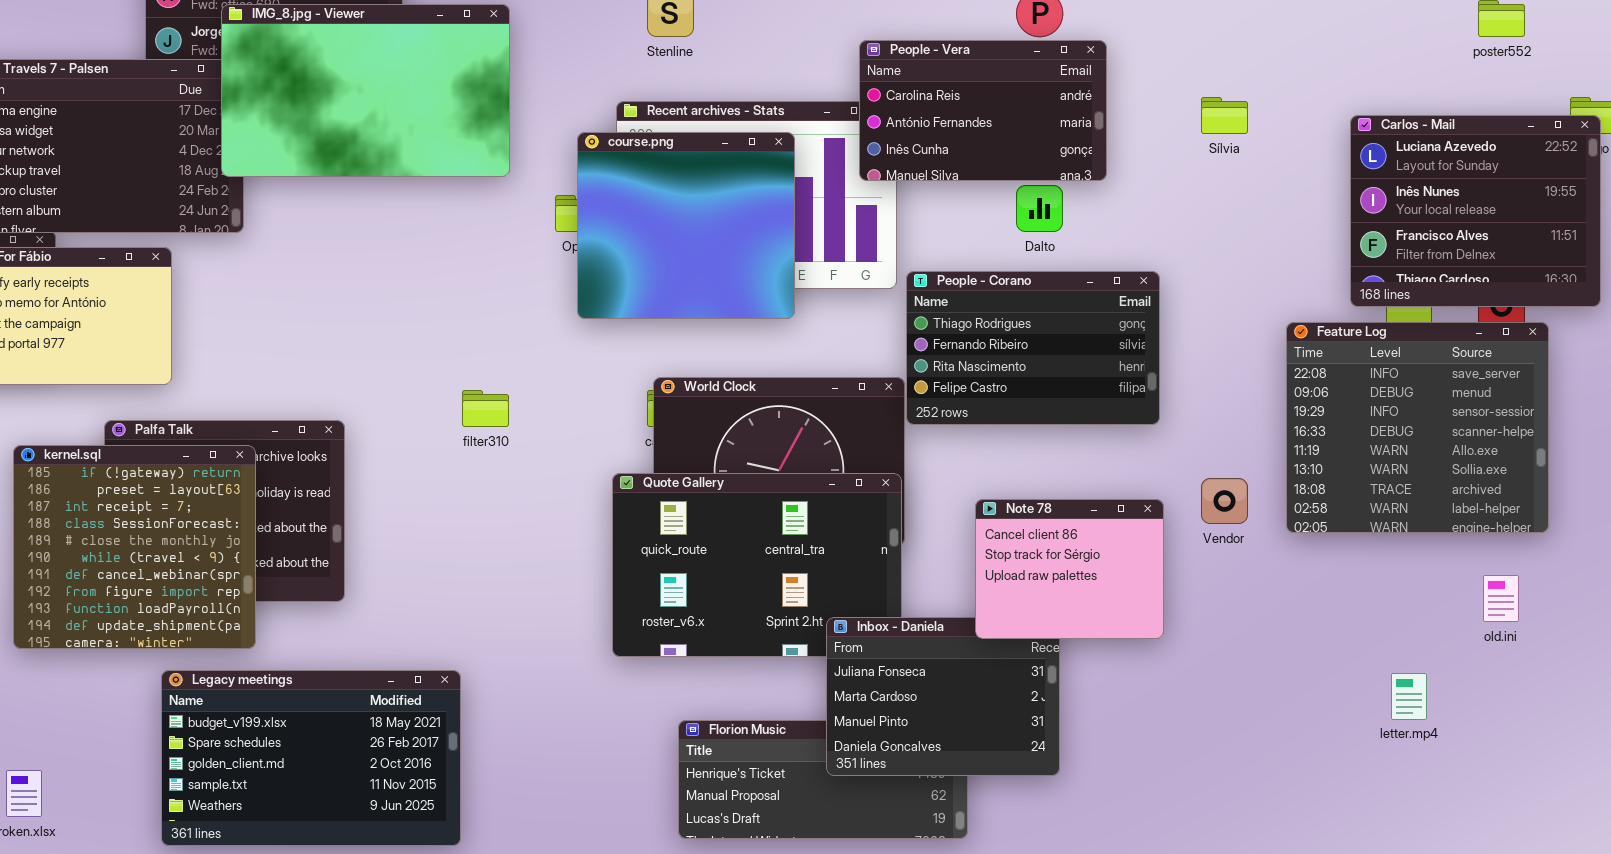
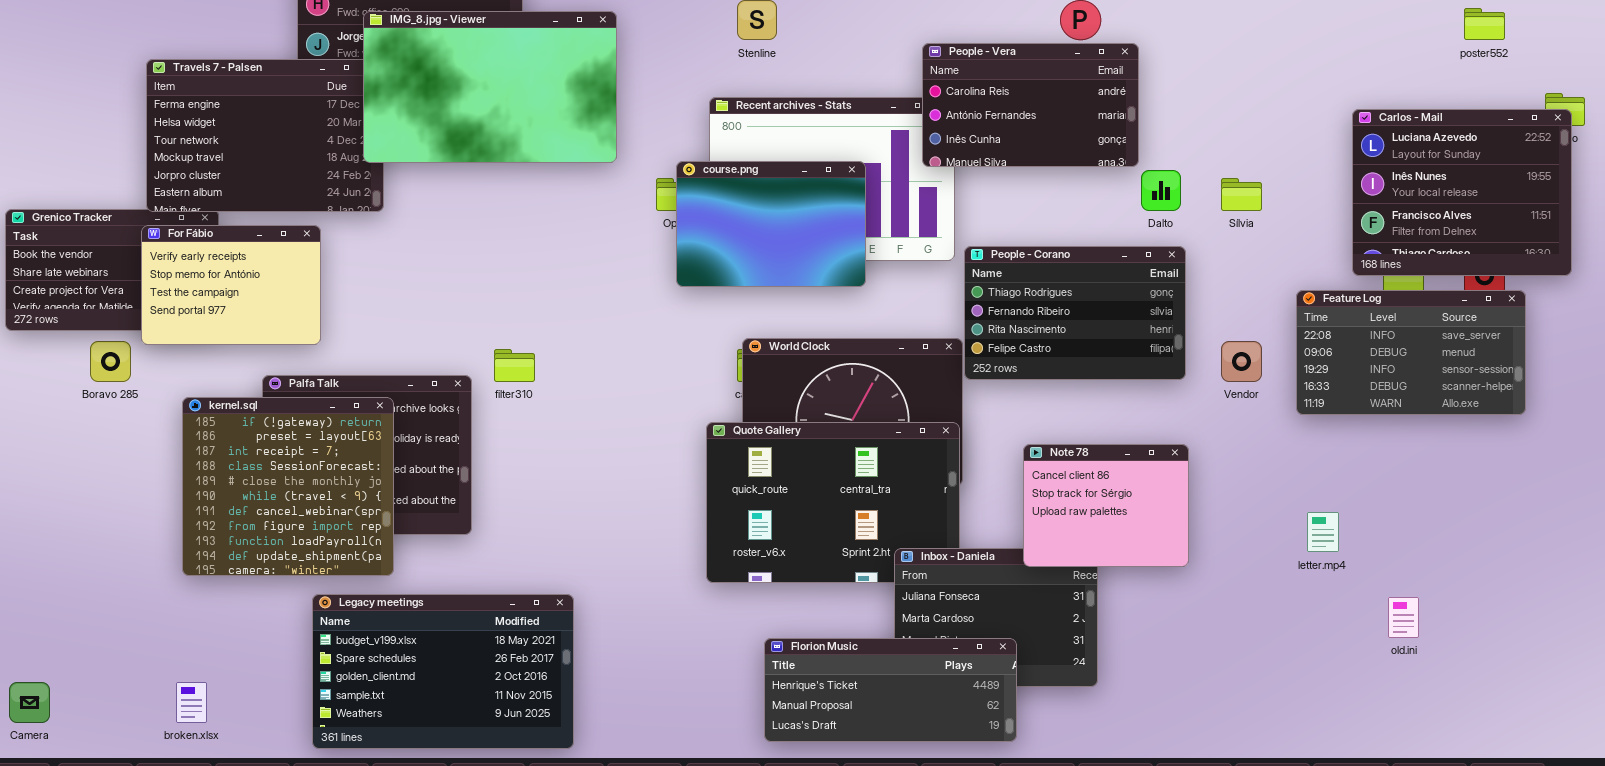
Sílvia: [1201,97,1248,134] -> [1221,178,1262,211], moved
course.png: [577,132,795,319] -> [676,161,866,287], resized
Dalto: [1016,185,1063,232] -> [1141,170,1181,211], moved
Feature Log: [1286,322,1549,533] -> [1296,290,1526,415], resized
filter310: [462,390,509,427] -> [494,349,535,382], moved
Vendor: [1201,478,1248,524] -> [1221,341,1262,382], moved
old.ini: [1483,575,1519,622] -> [1388,597,1419,638], moved
letter.mp4: [1391,673,1427,720] -> [1307,512,1339,552], moved
Florion Music: [678,720,968,839] -> [764,638,1017,742], raised

